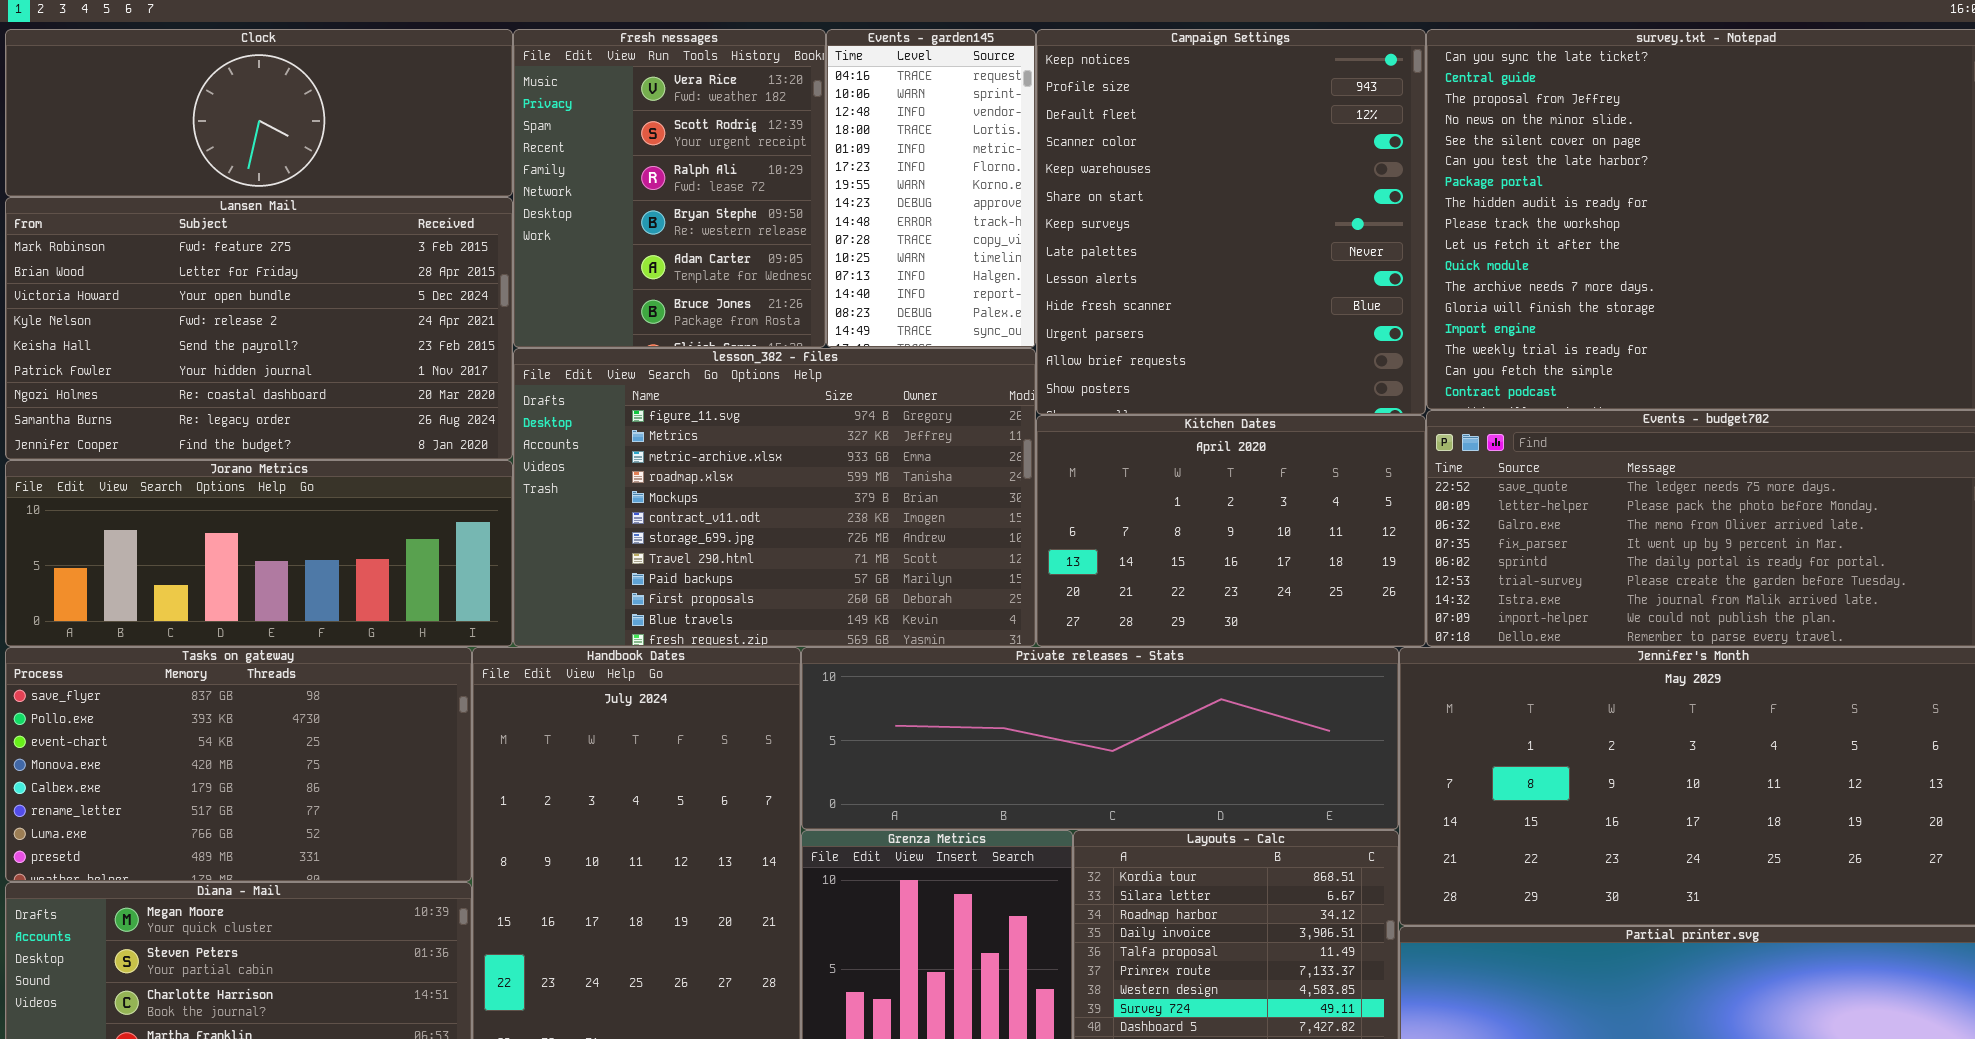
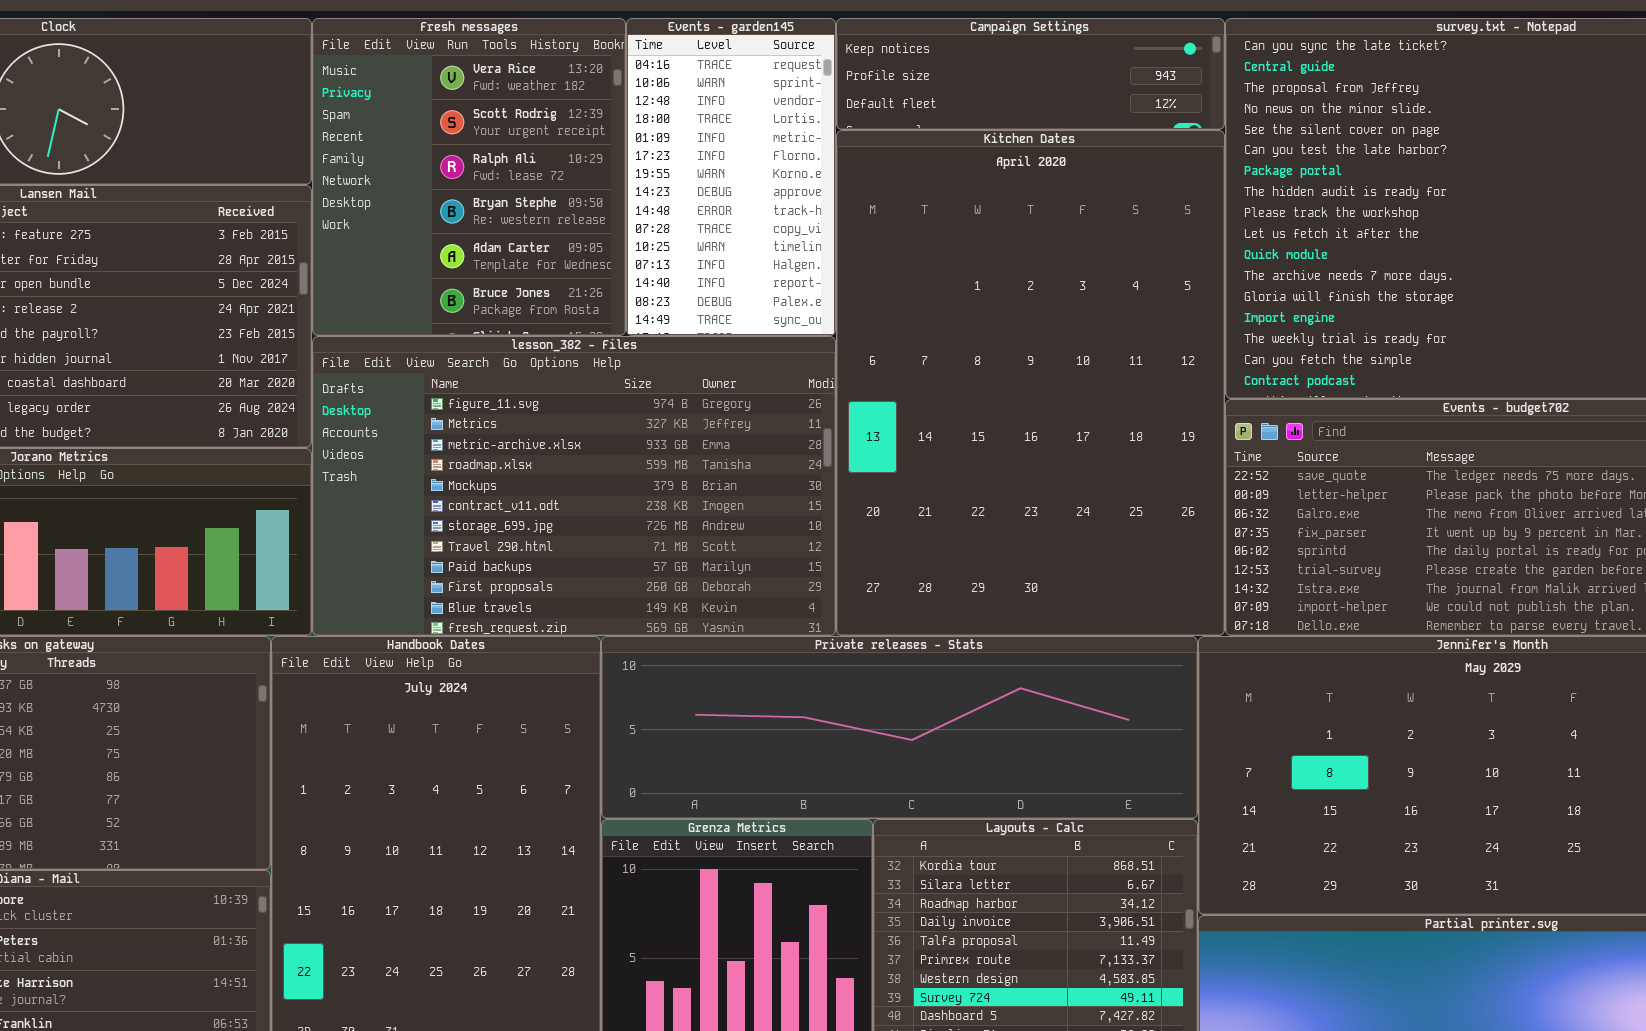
Campaign Settings: [1036,29,1426,415] -> [836,18,1225,130], resized
Kitchen Dates: [1036,415,1426,647] -> [836,130,1225,636], resized

